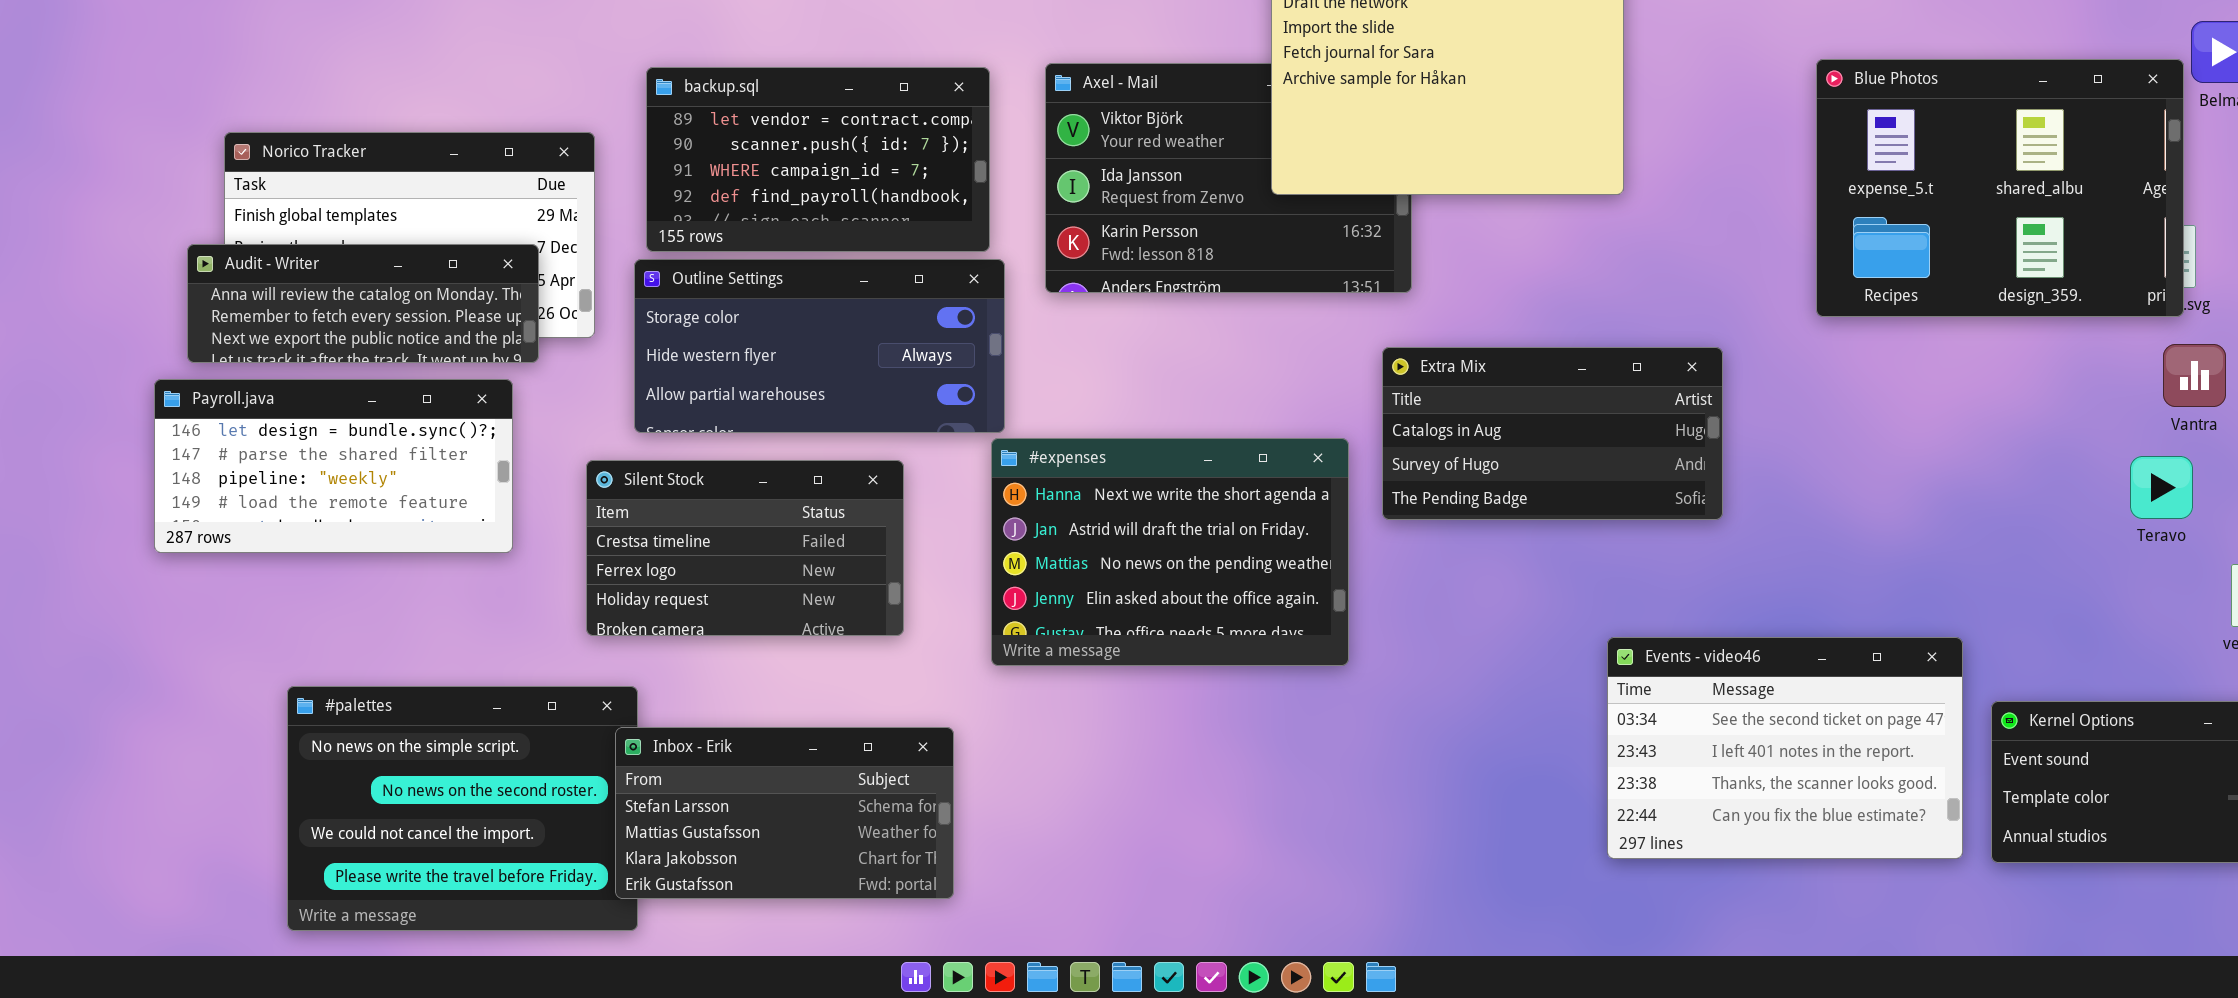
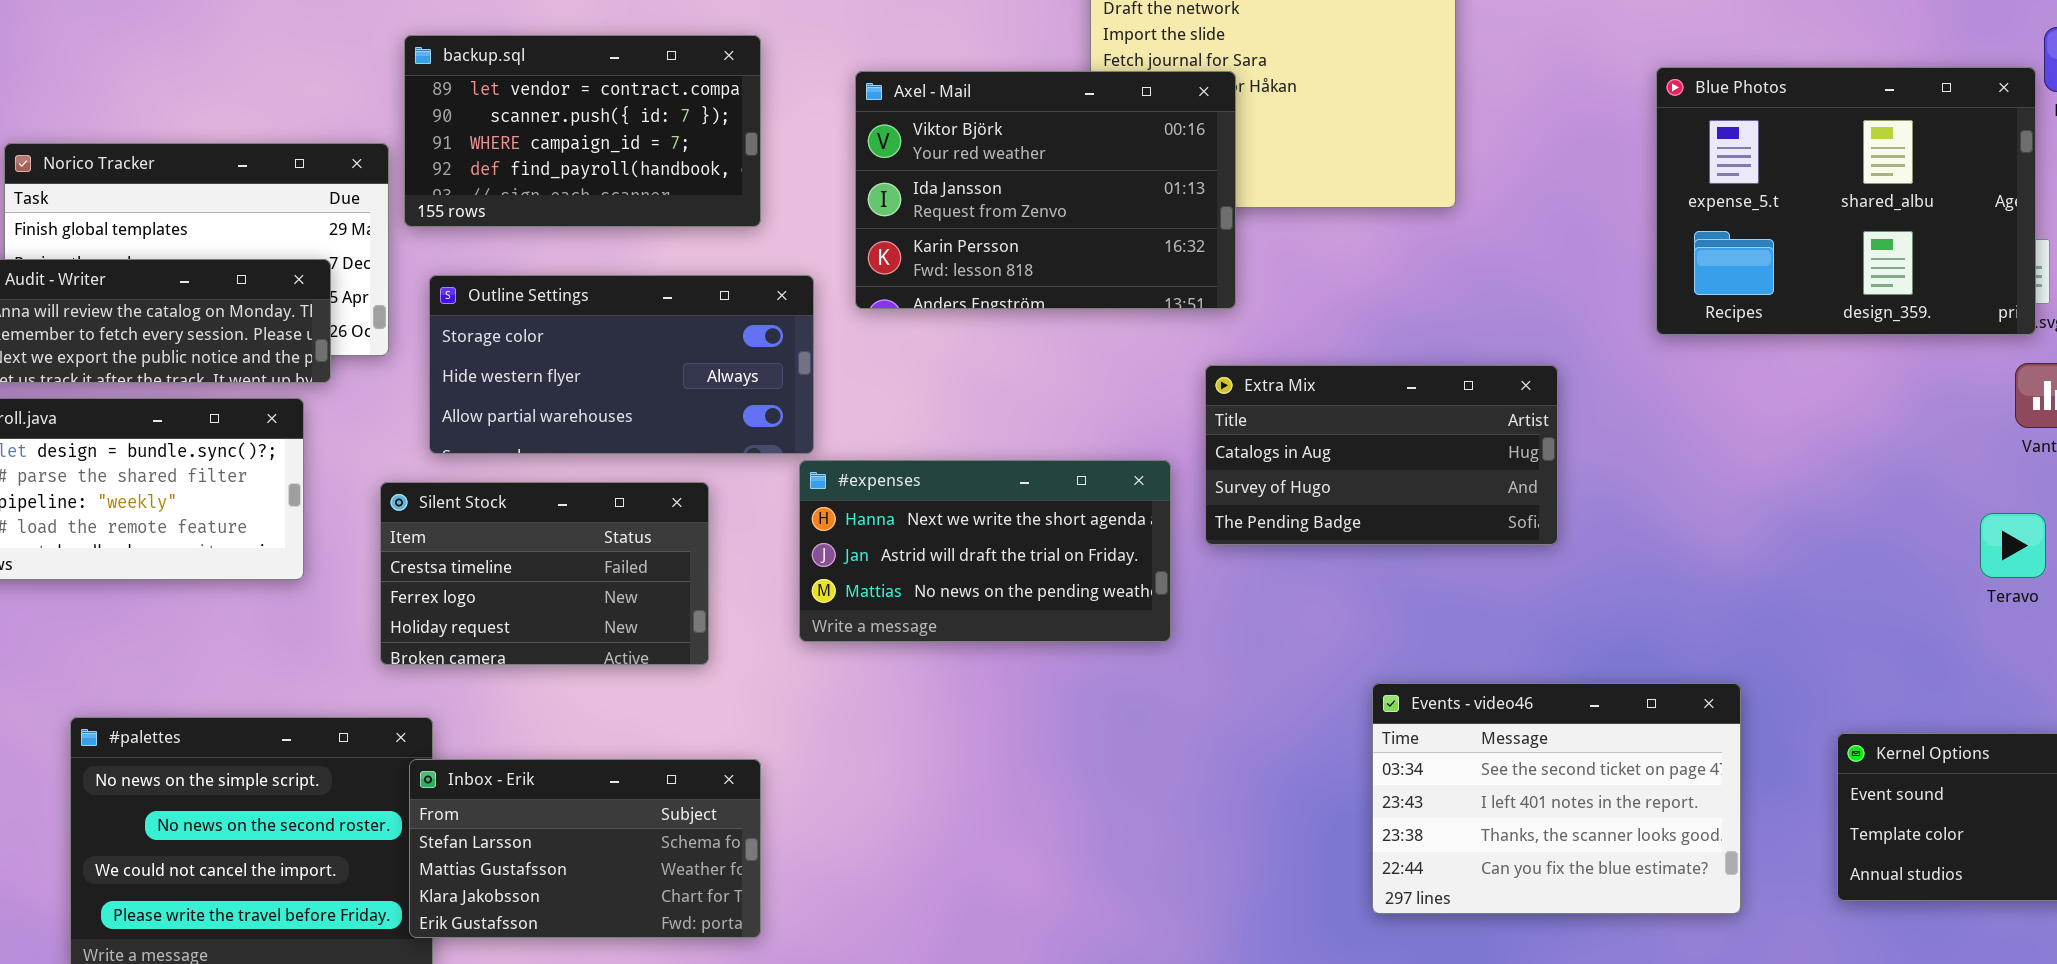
Axel - Mail: [1045,63,1412,293] -> [855,71,1236,309], raised
backup.sql: [646,67,990,252] -> [404,35,761,227], moved
#expenses: [991,438,1349,666] -> [799,460,1171,642], resized
Teravo: [2130,456,2193,519] -> [1980,513,2046,578], moved
Events - video46: [1607,637,1963,859] -> [1372,683,1741,914], moved

